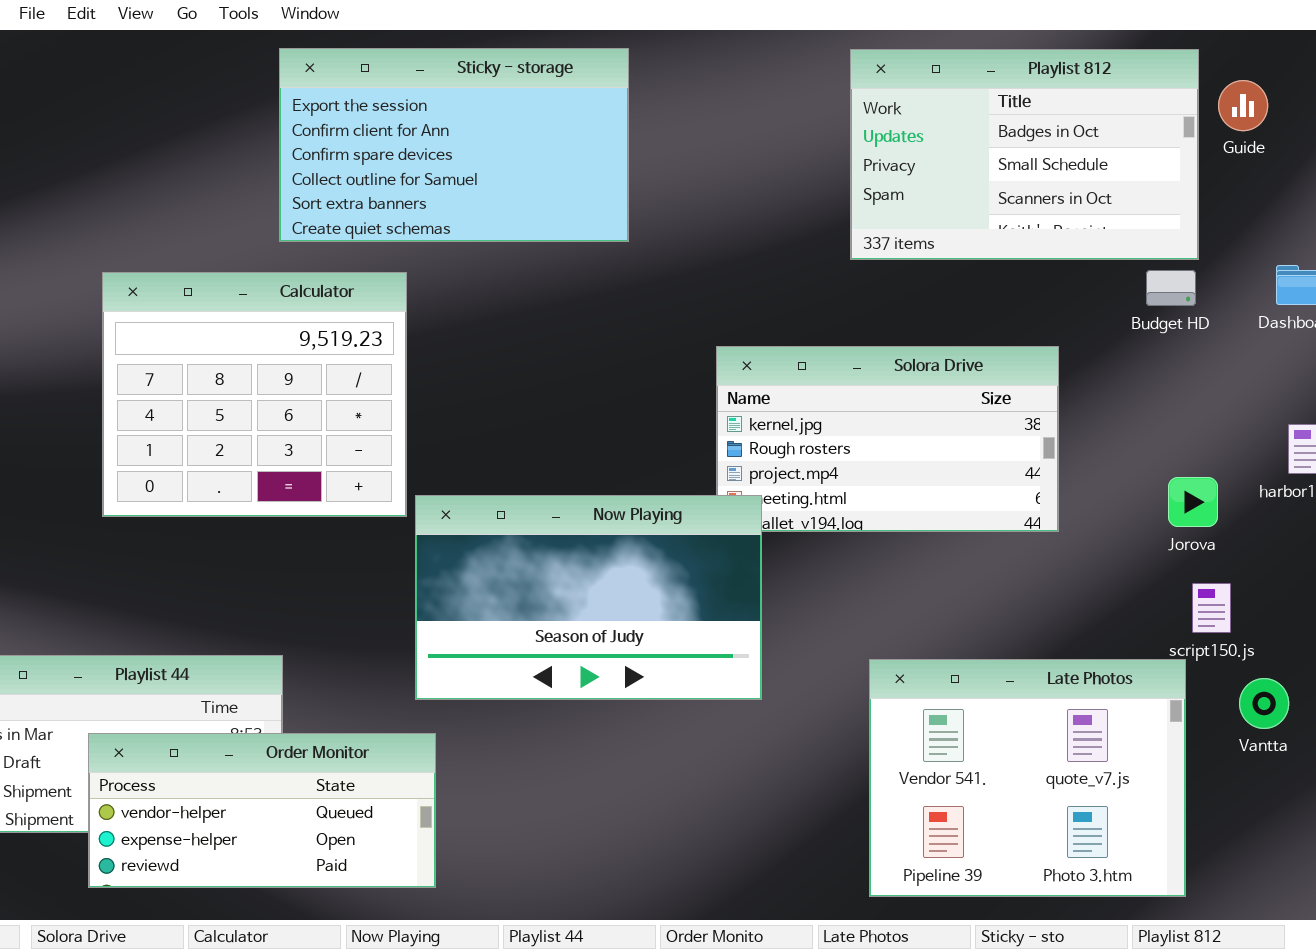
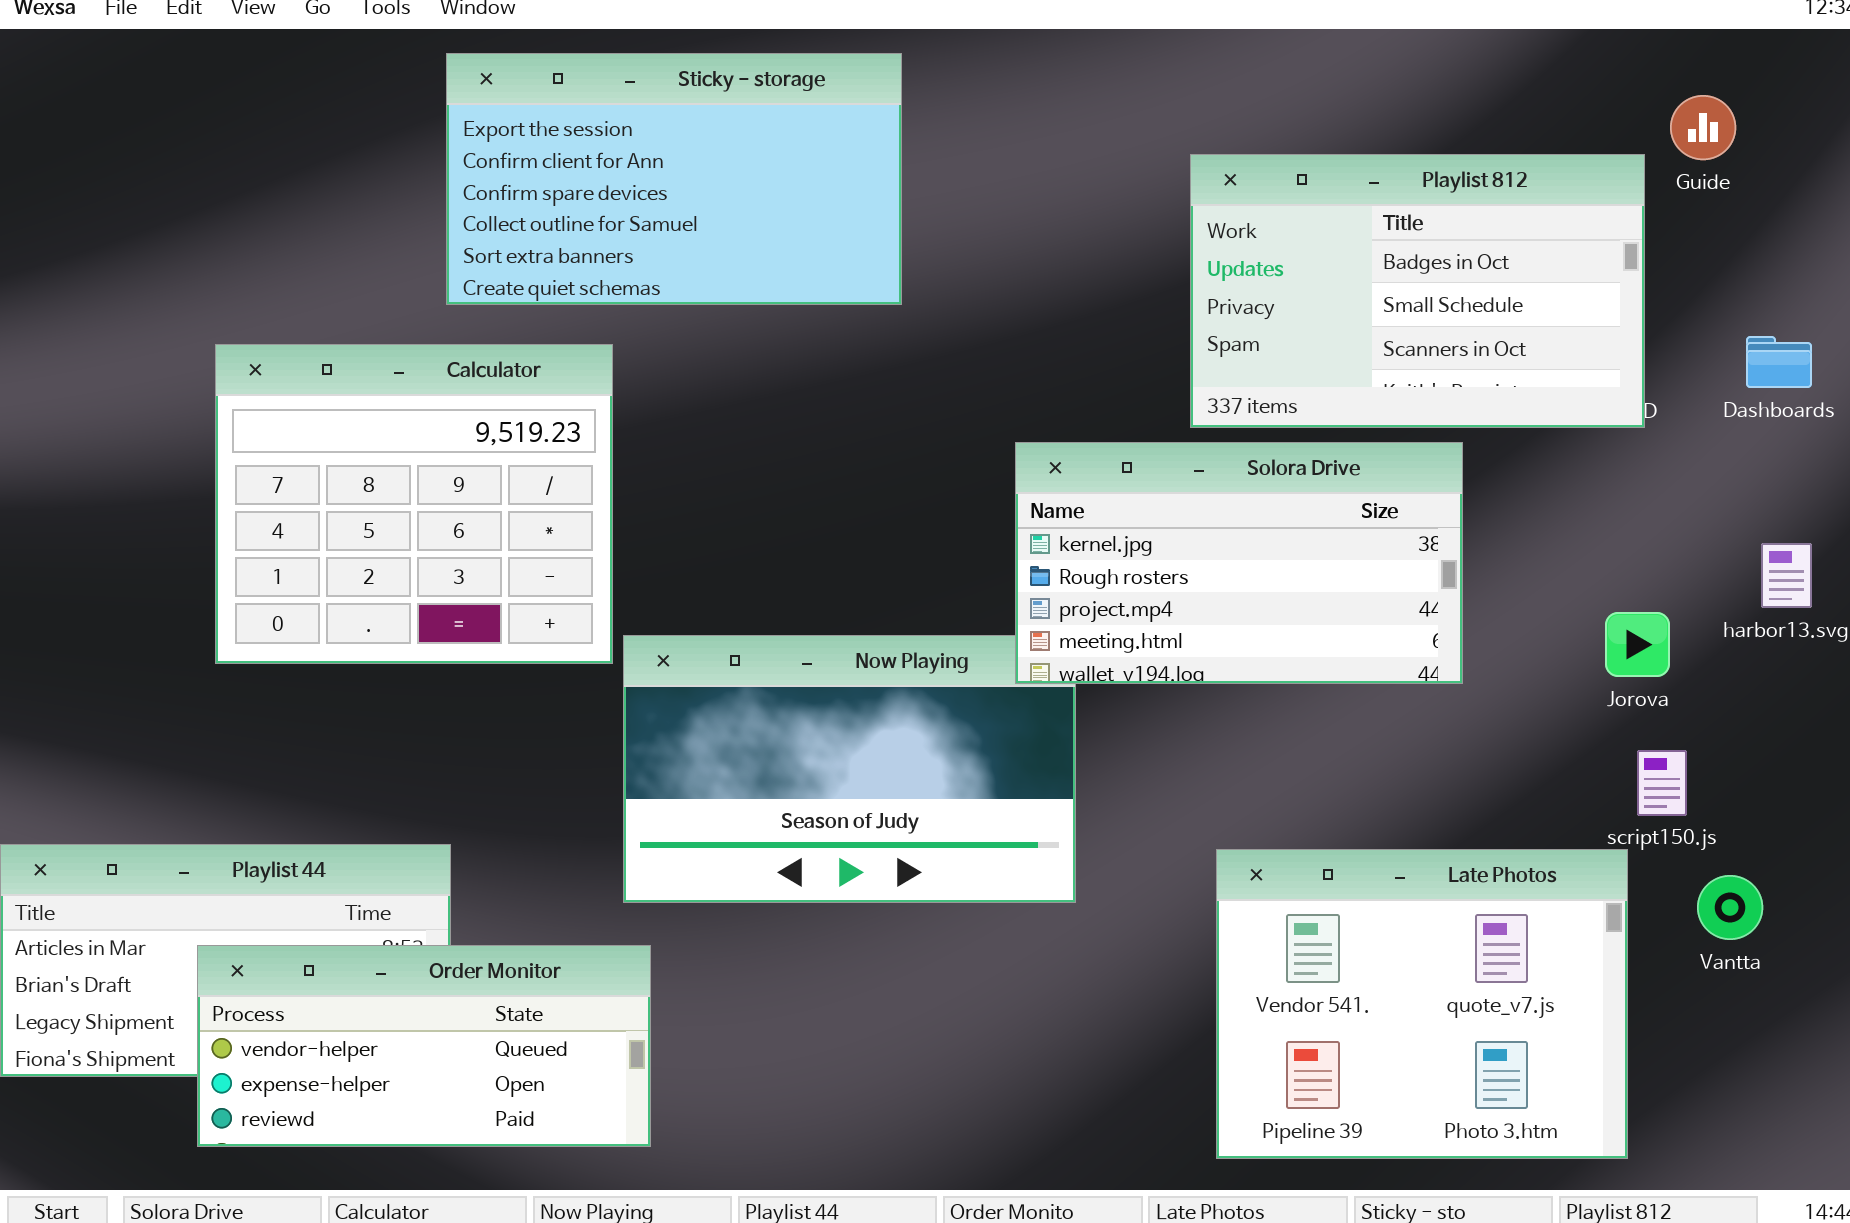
Playlist 812: [850,49,1199,260] -> [1190,154,1645,428], moved
Solora Drive: [716,346,1059,532] -> [1015,442,1463,684], raised

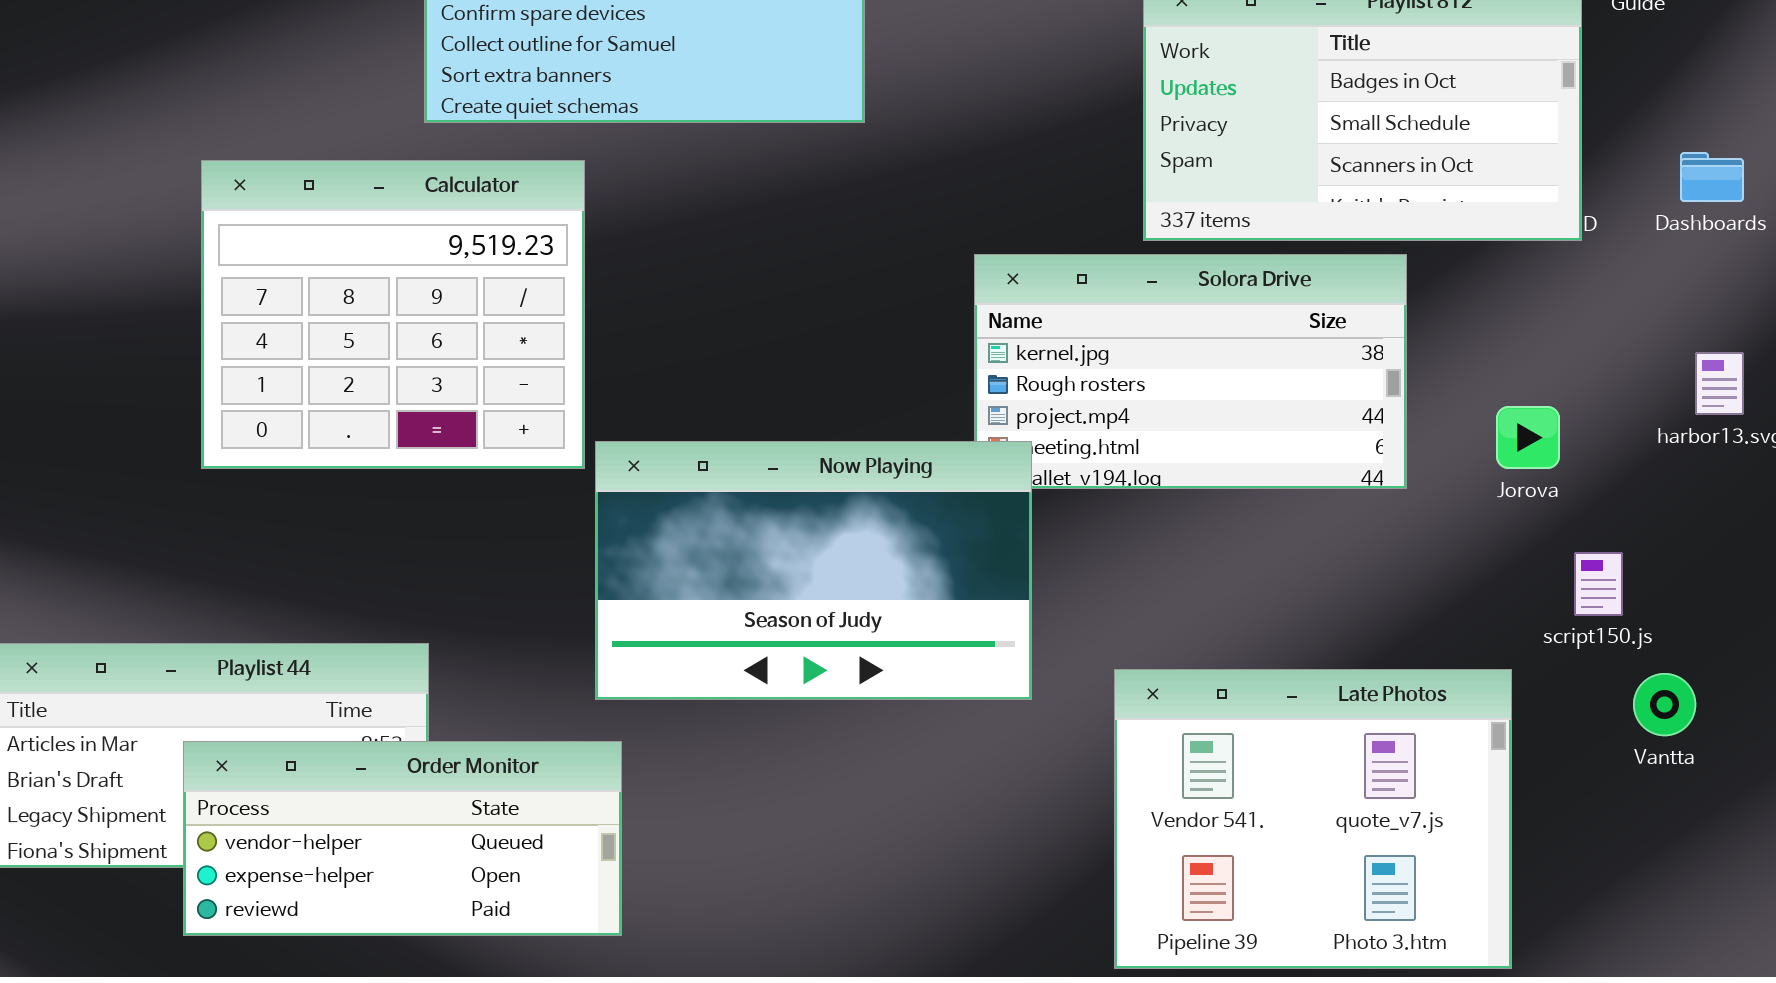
Jorova: [1605,612,1670,677] -> [1496,406,1560,469], moved
Now Playing: [623,635,1076,903] -> [595,441,1032,700], raised
Late Photos: [1216,849,1628,1159] -> [1114,669,1512,969], moved

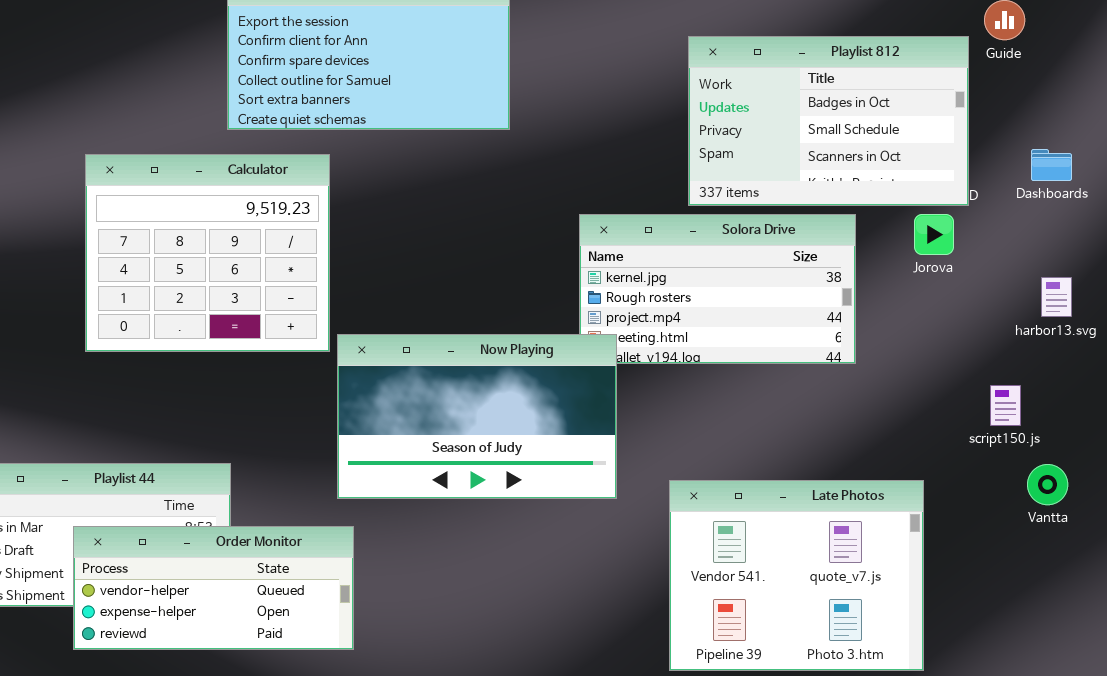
Jorova: [1496,406,1560,469] -> [914,214,954,255], moved
script150.js: [1574,552,1623,616] -> [990,385,1021,426], moved
Vantta: [1633,673,1696,736] -> [1027,464,1068,505], moved

